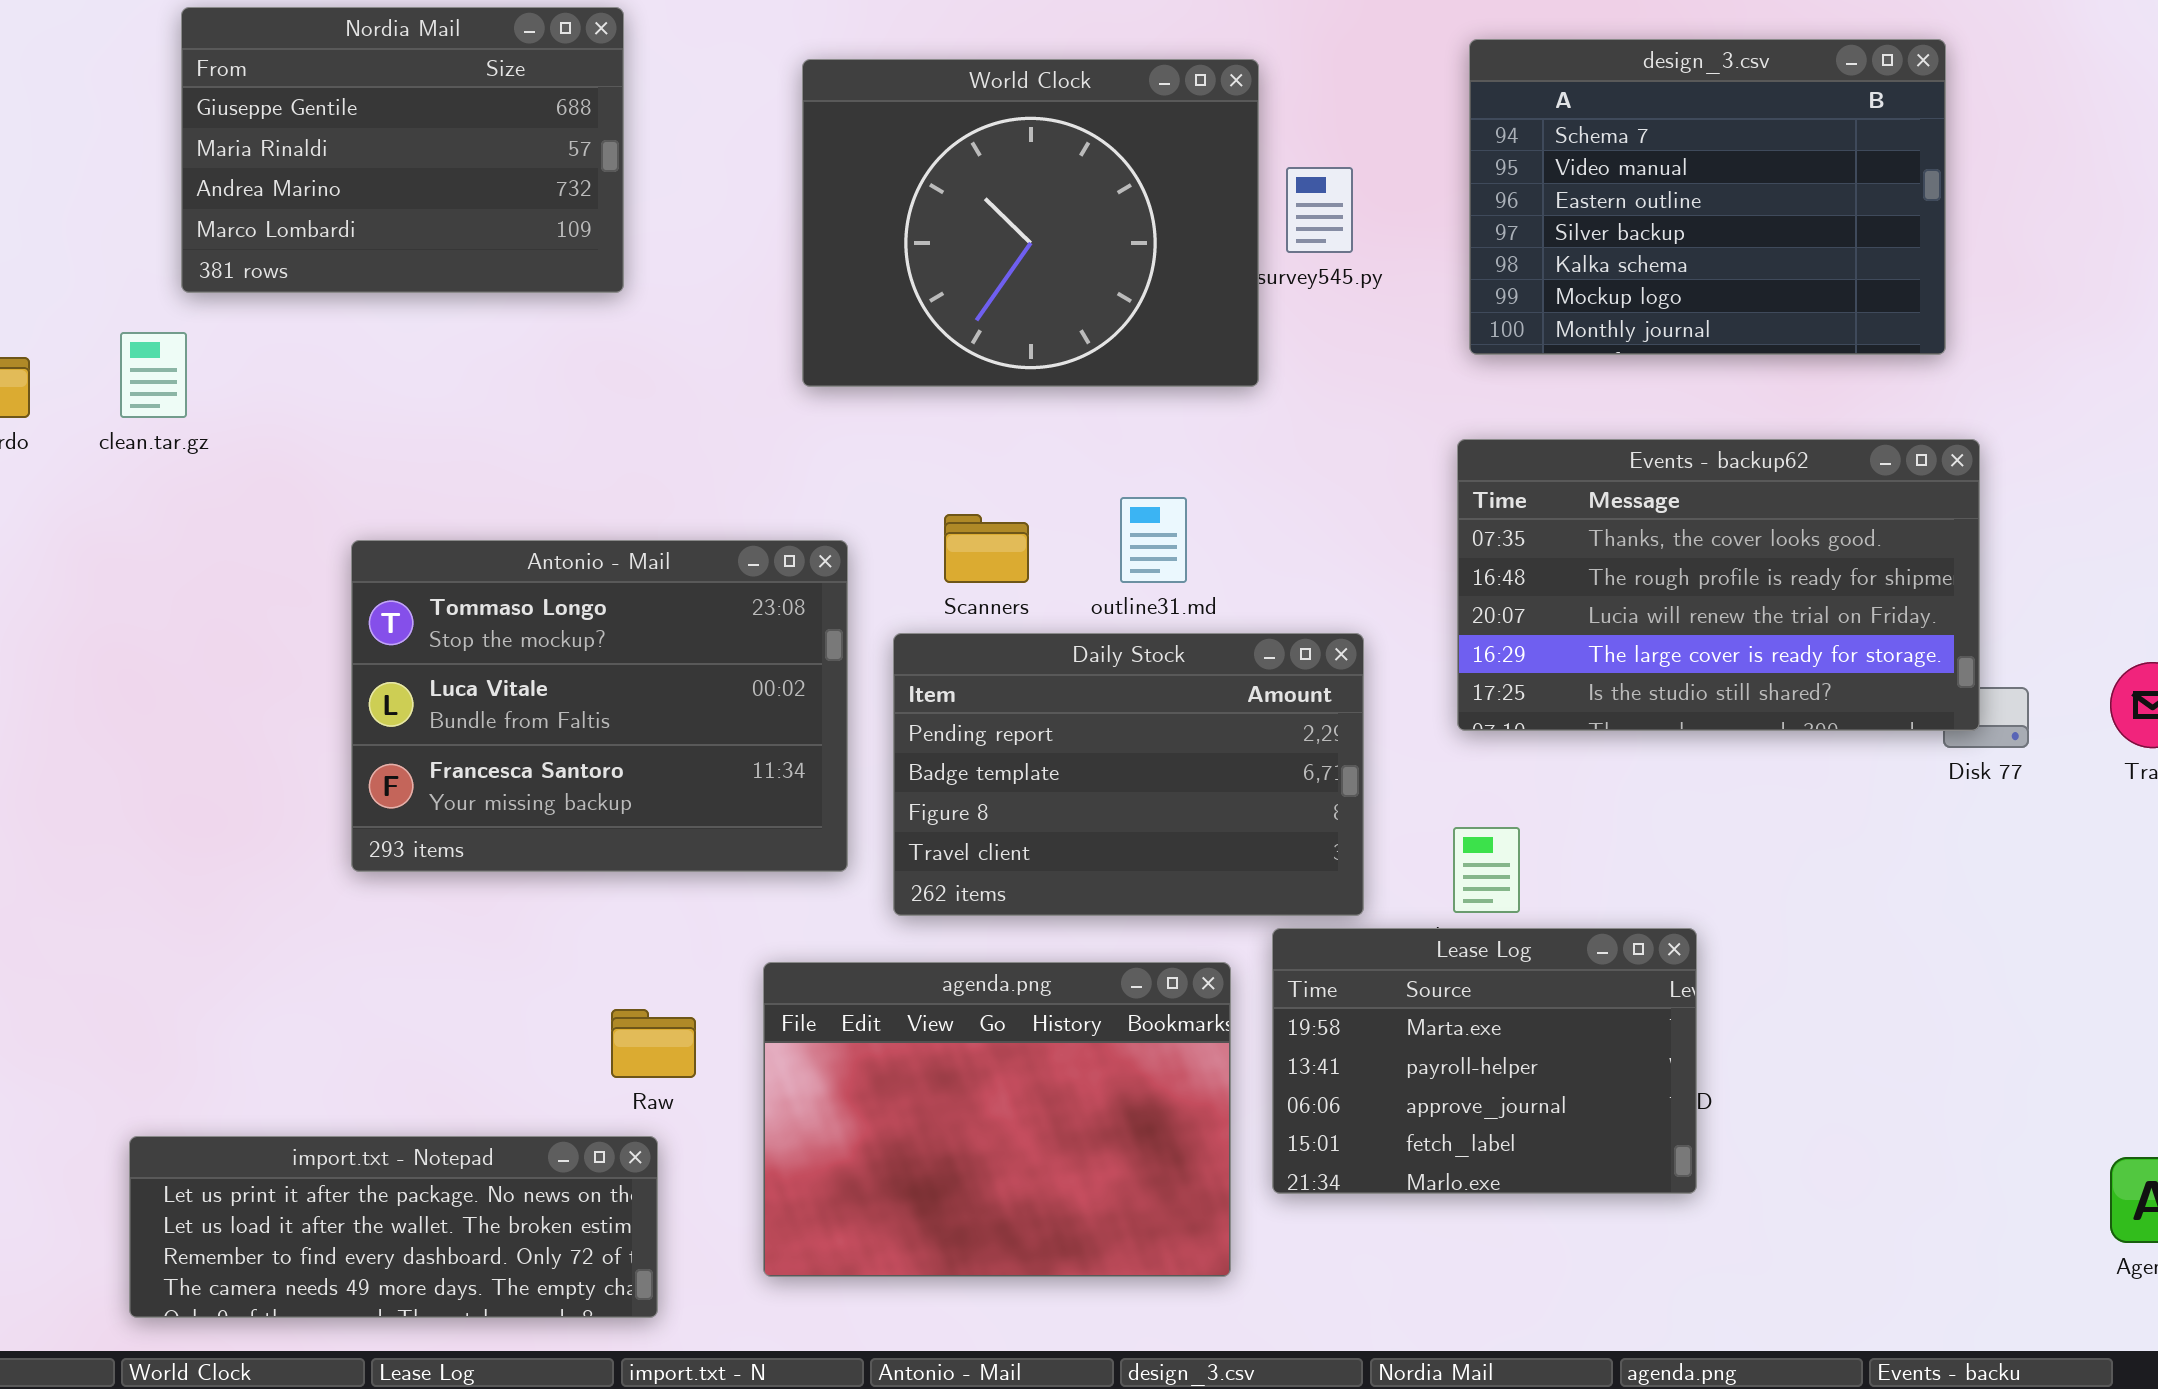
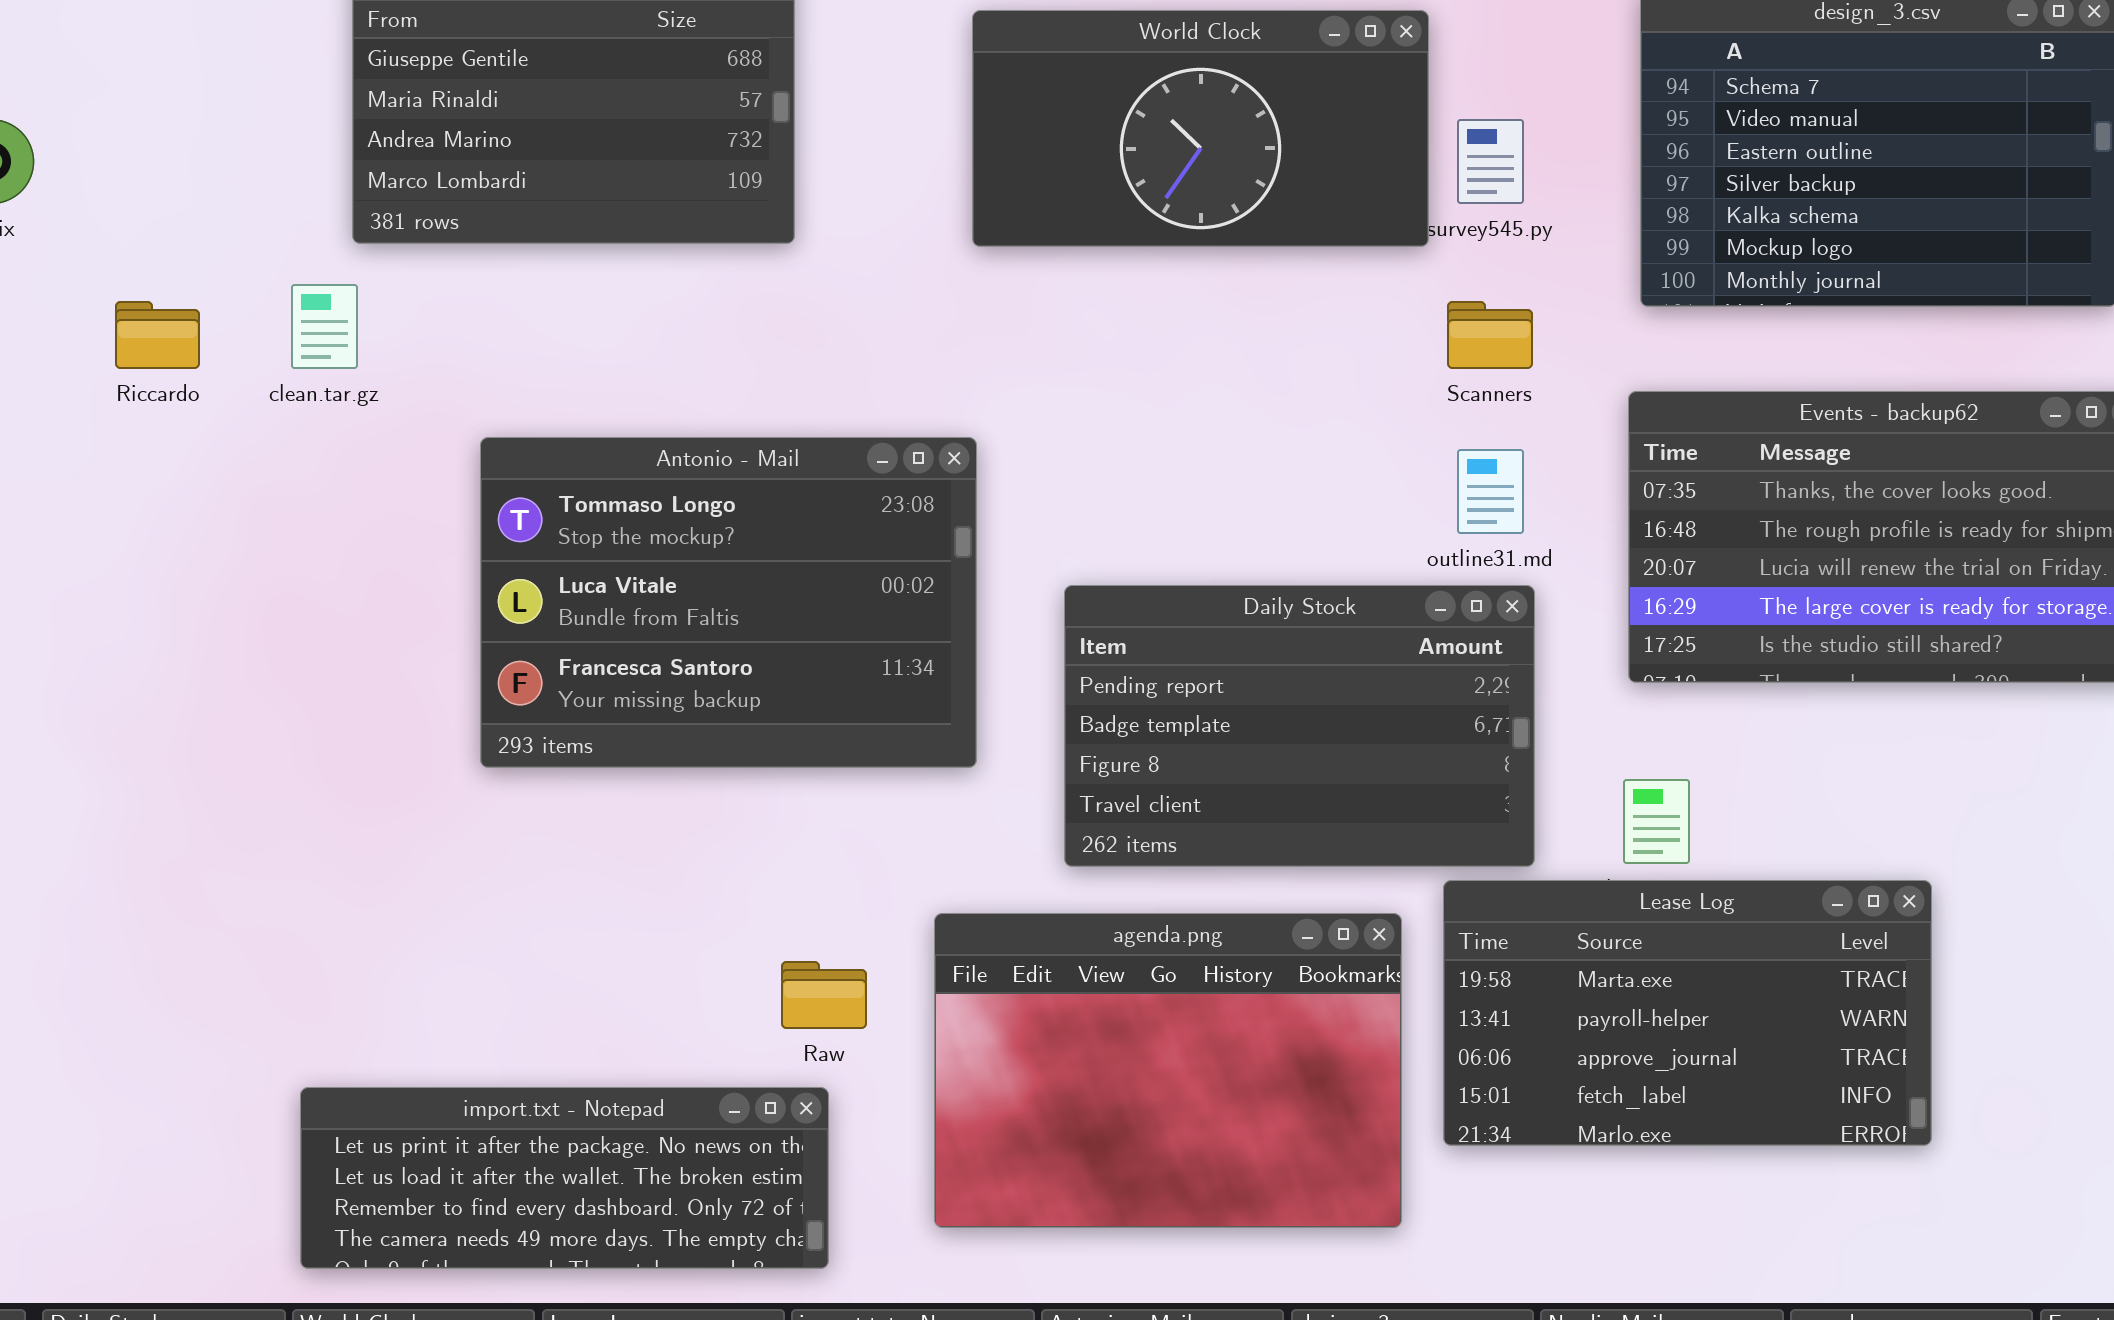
World Clock: [802,59,1259,387] -> [972,10,1429,247], resized
outline31.md: [1120,497,1187,583] -> [1457,449,1524,534], moved
Scanners: [944,514,1029,583] -> [1447,301,1533,369], moved
Antonio - Mail: [351,540,848,872] -> [480,437,977,768], moved
Lease Log: [1272,928,1697,1194] -> [1443,880,1932,1146], resized

